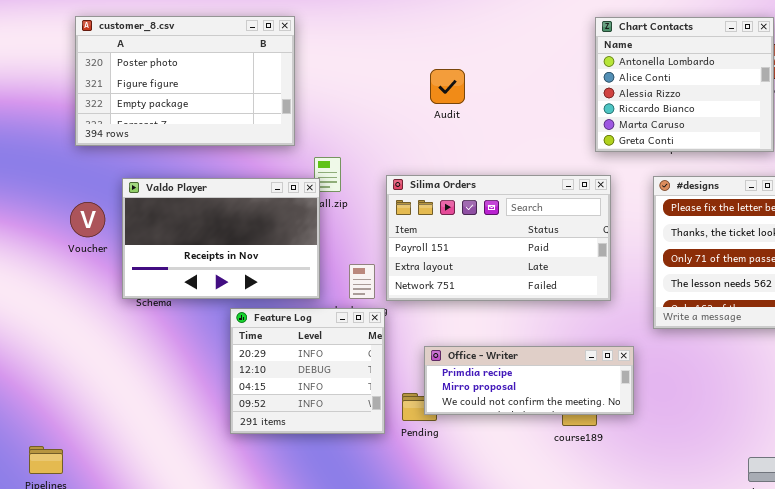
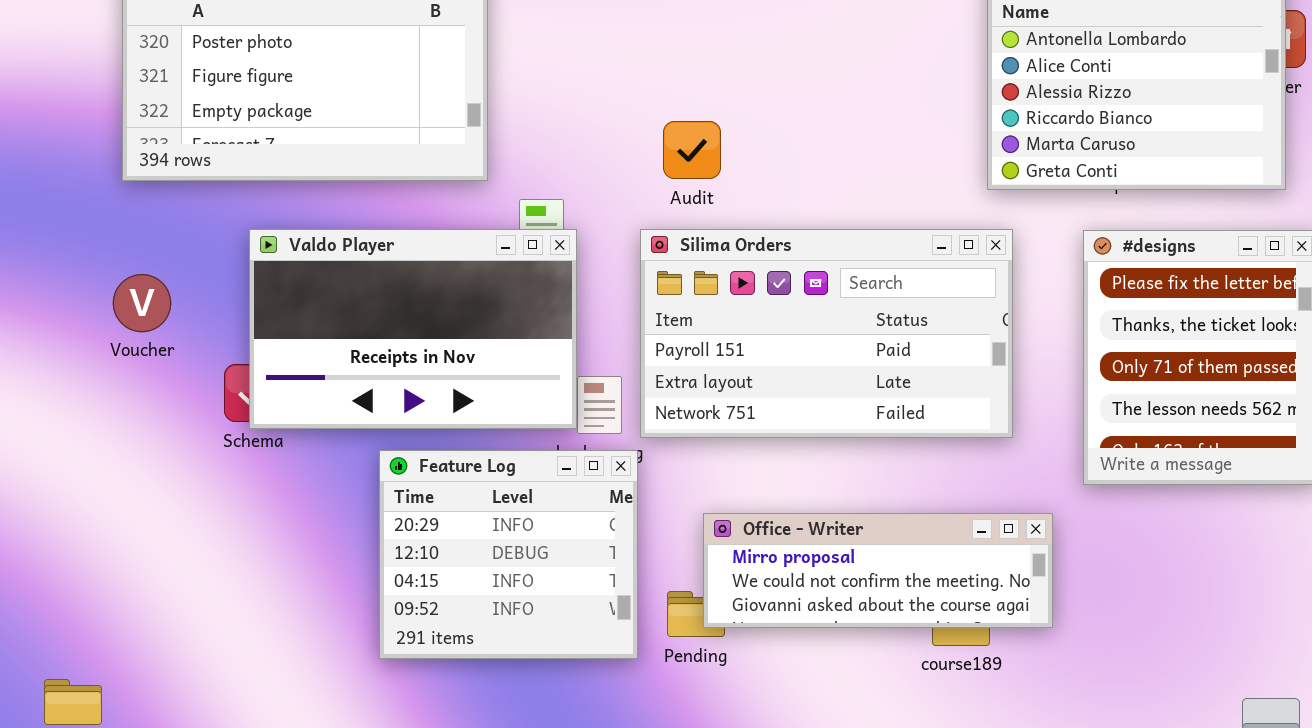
Audit: [430,69,465,104] -> [663,121,721,179], moved
Valdo Player: [122,178,320,299] -> [249,229,577,429], moved
Office - Writer: [424,346,634,415] -> [703,513,1053,628], scrolled down 1 row

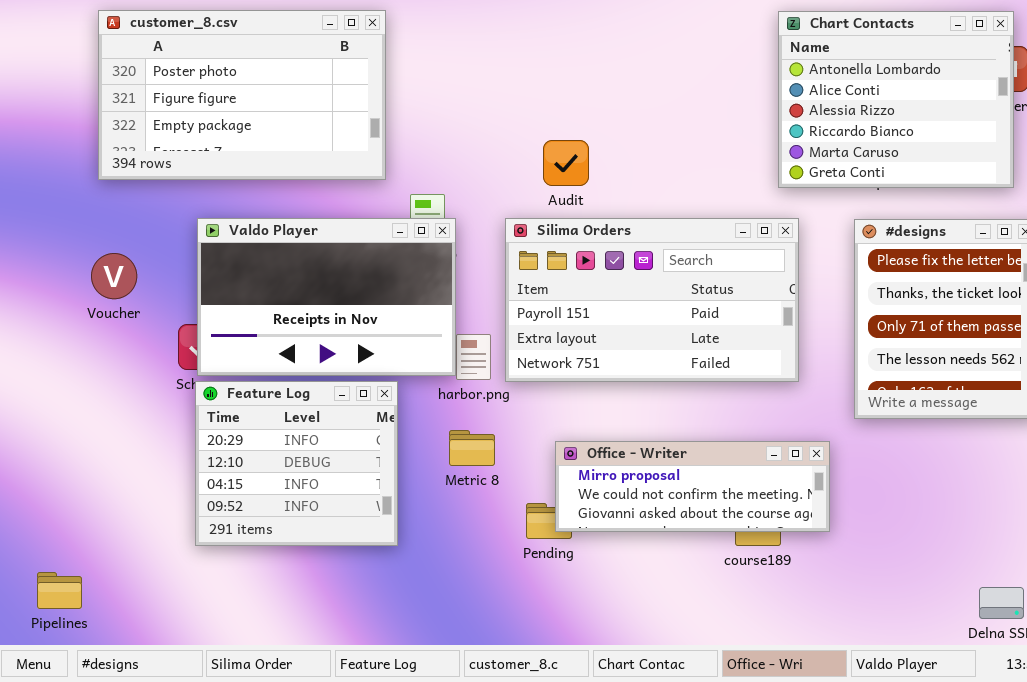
Audit: [663,121,721,179] -> [543,140,589,186], moved
Feature Log: [379,450,638,659] -> [195,381,398,546], moved

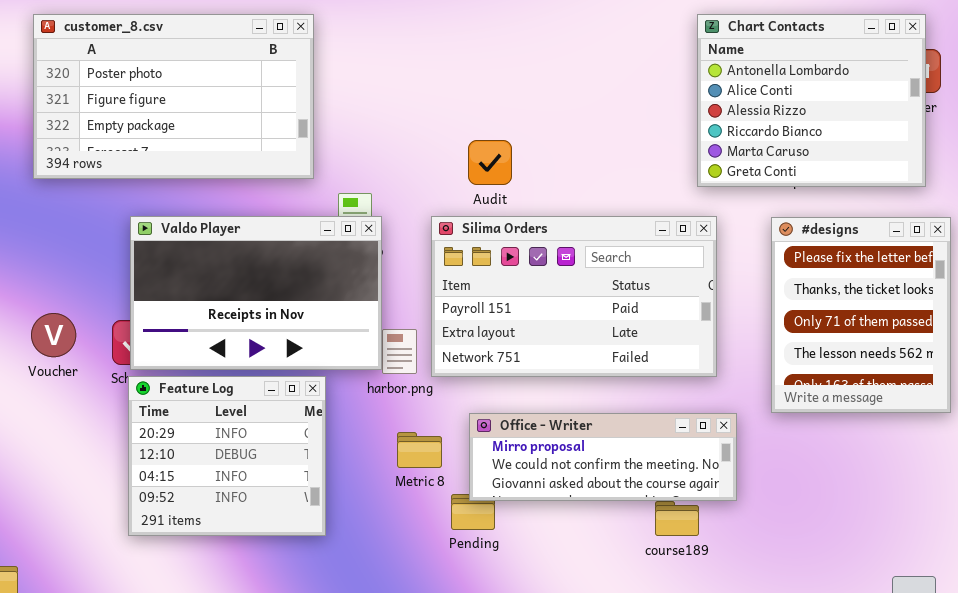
Voucher: [91,253,137,299] -> [31,313,76,357], moved
Metric 8: [449,430,495,466] -> [397,432,442,468], moved
Office - Writer: [555,441,830,532] -> [469,413,737,501], moved

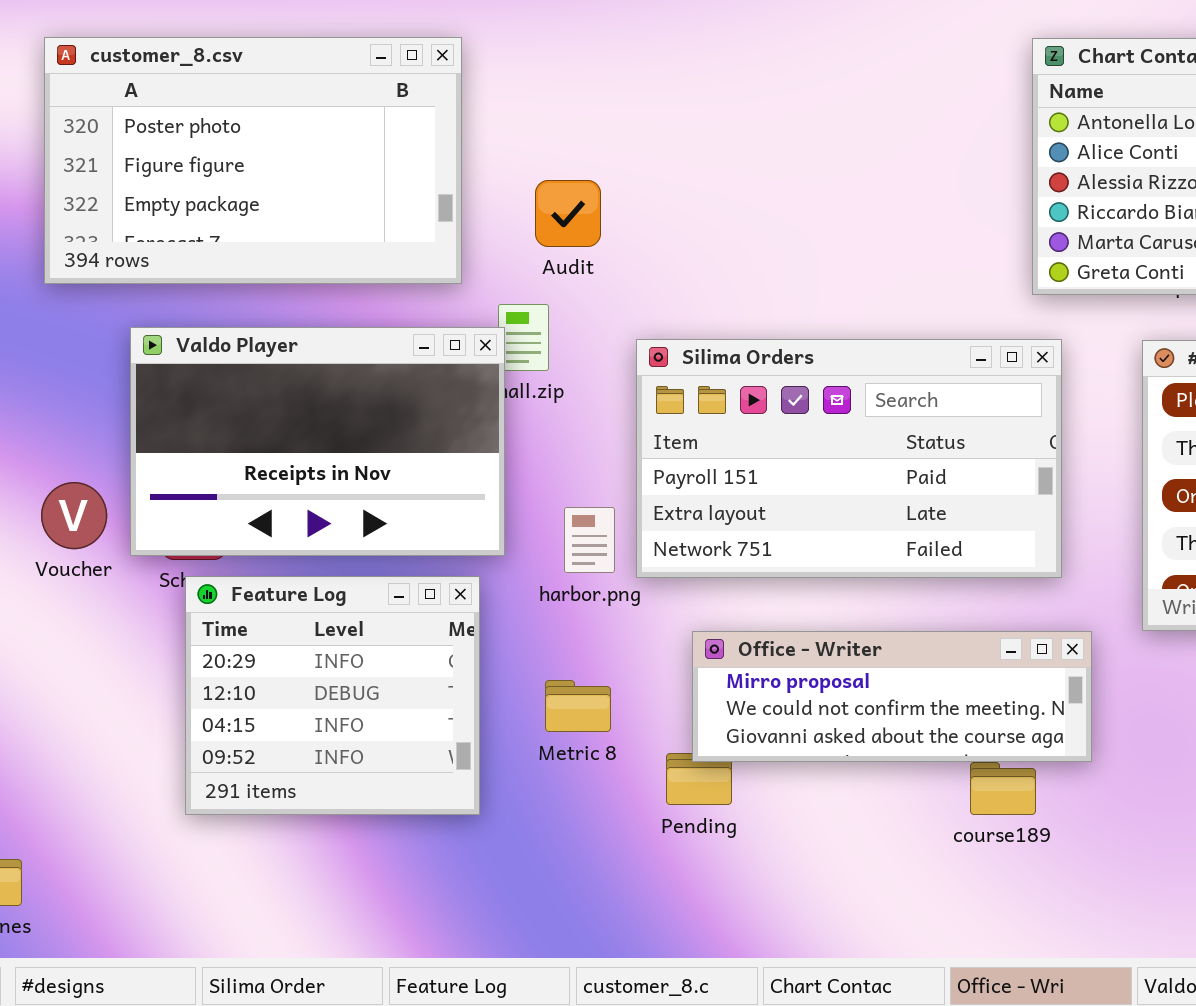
Audit: [468,140,512,185] -> [535,180,601,247], moved
Valdo Player: [130,216,382,370] -> [130,327,505,556], moved
Metric 8: [397,432,442,468] -> [545,680,611,732], moved

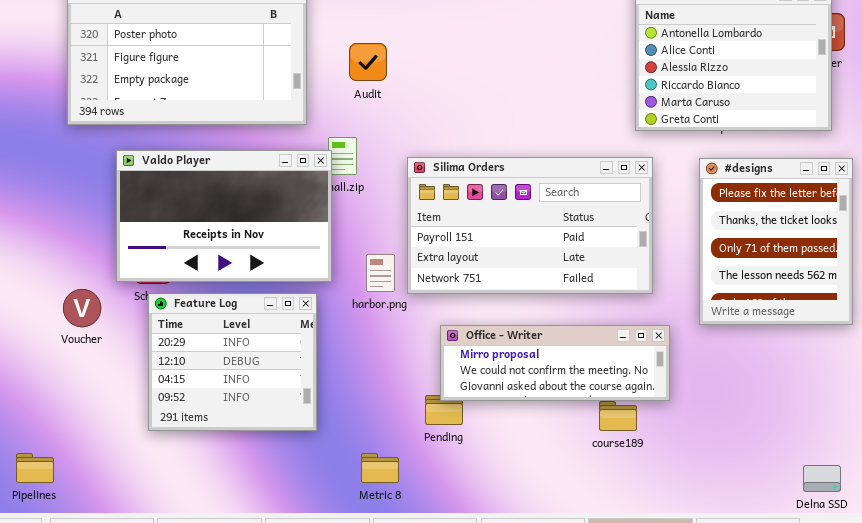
Audit: [535,180,601,247] -> [349,43,387,81], moved
Voucher: [41,482,107,549] -> [63,289,101,327], moved
Metric 8: [545,680,611,732] -> [361,453,399,483], moved

